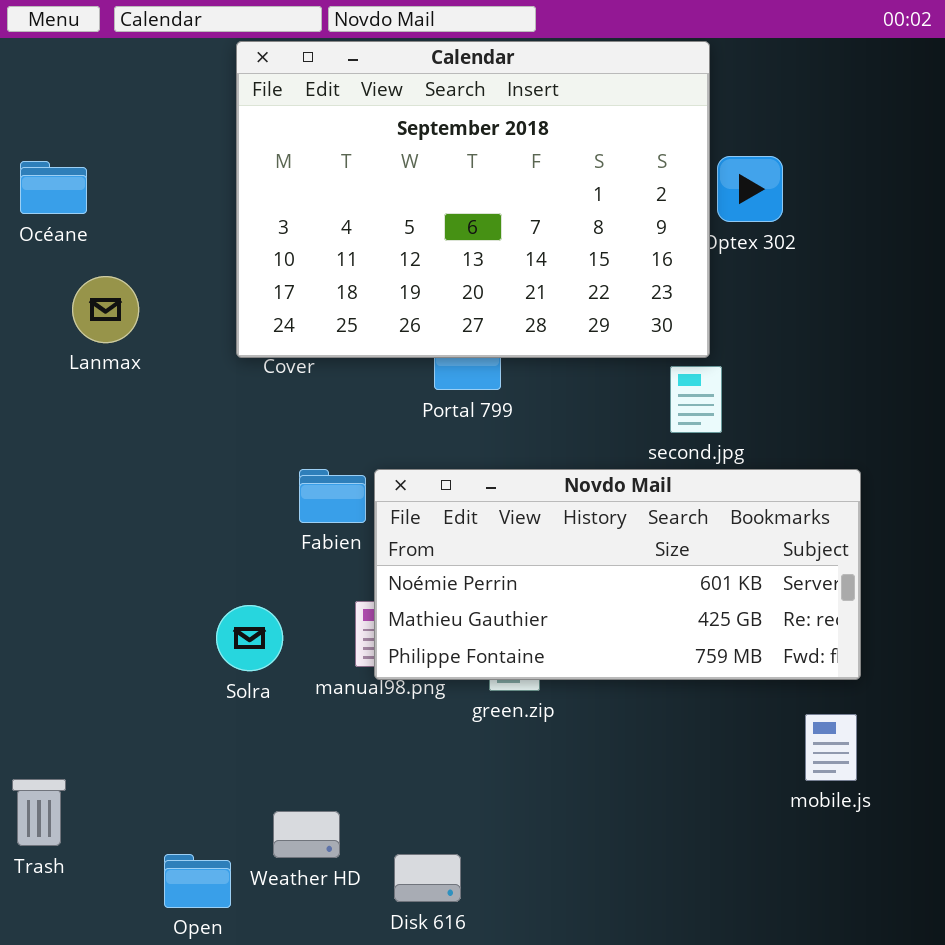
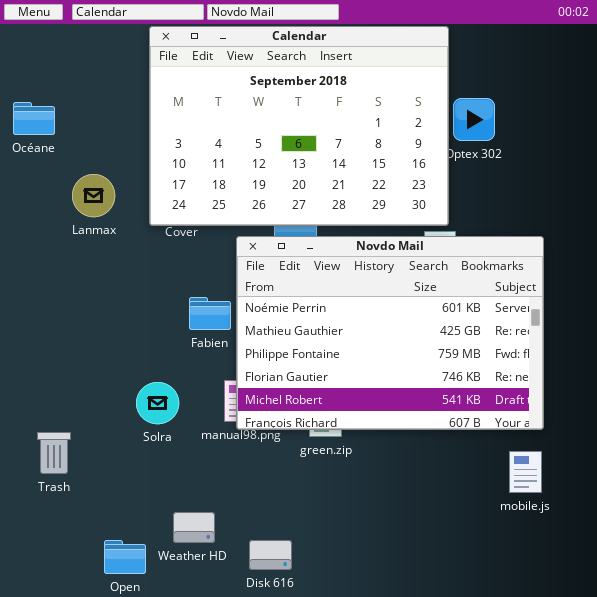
Lanmax: [72,276,139,343] -> [72,174,115,217], moved
Novdo Mail: [374,469,861,680] -> [236,236,544,430], resized
Trash: [12,779,66,846] -> [37,432,71,474], moved

